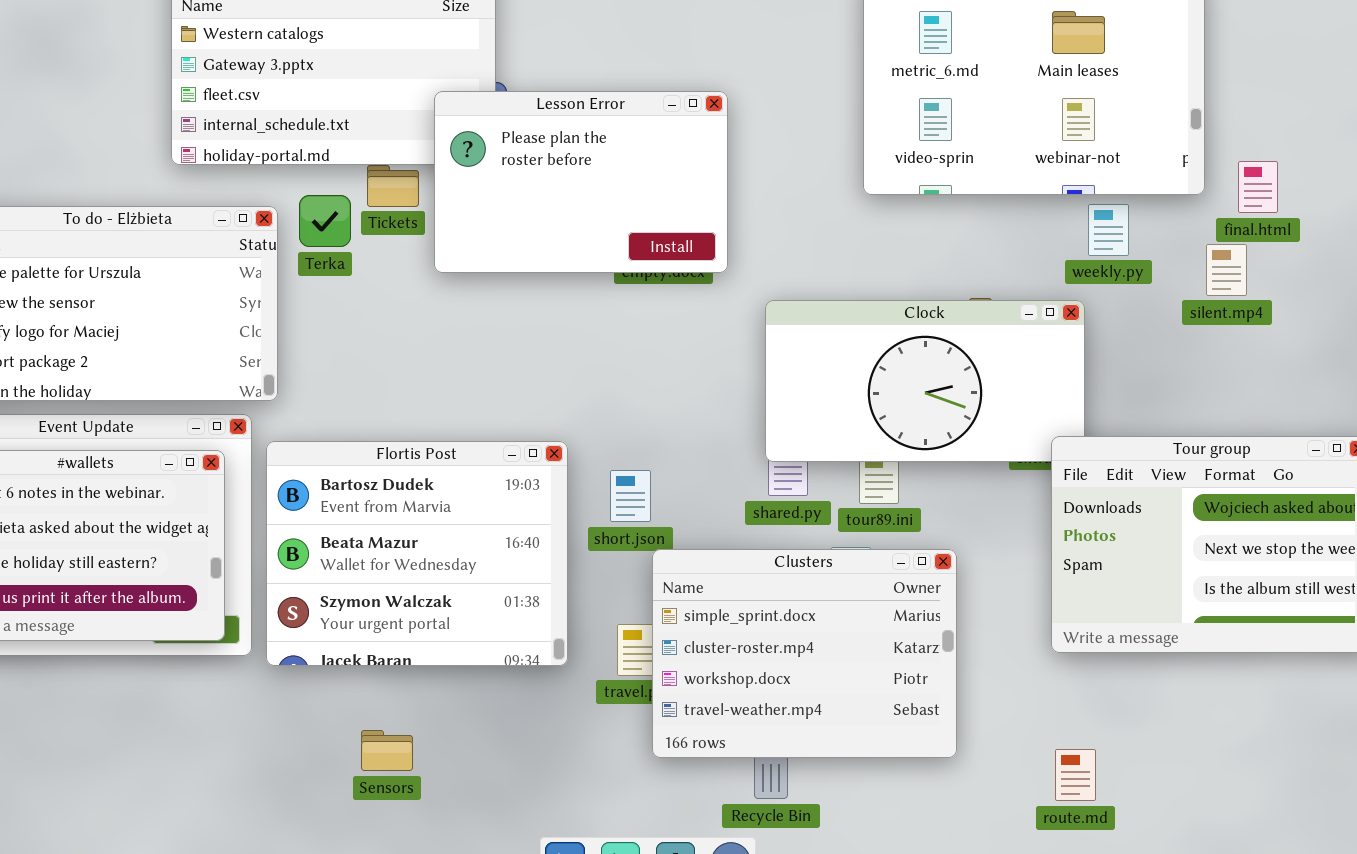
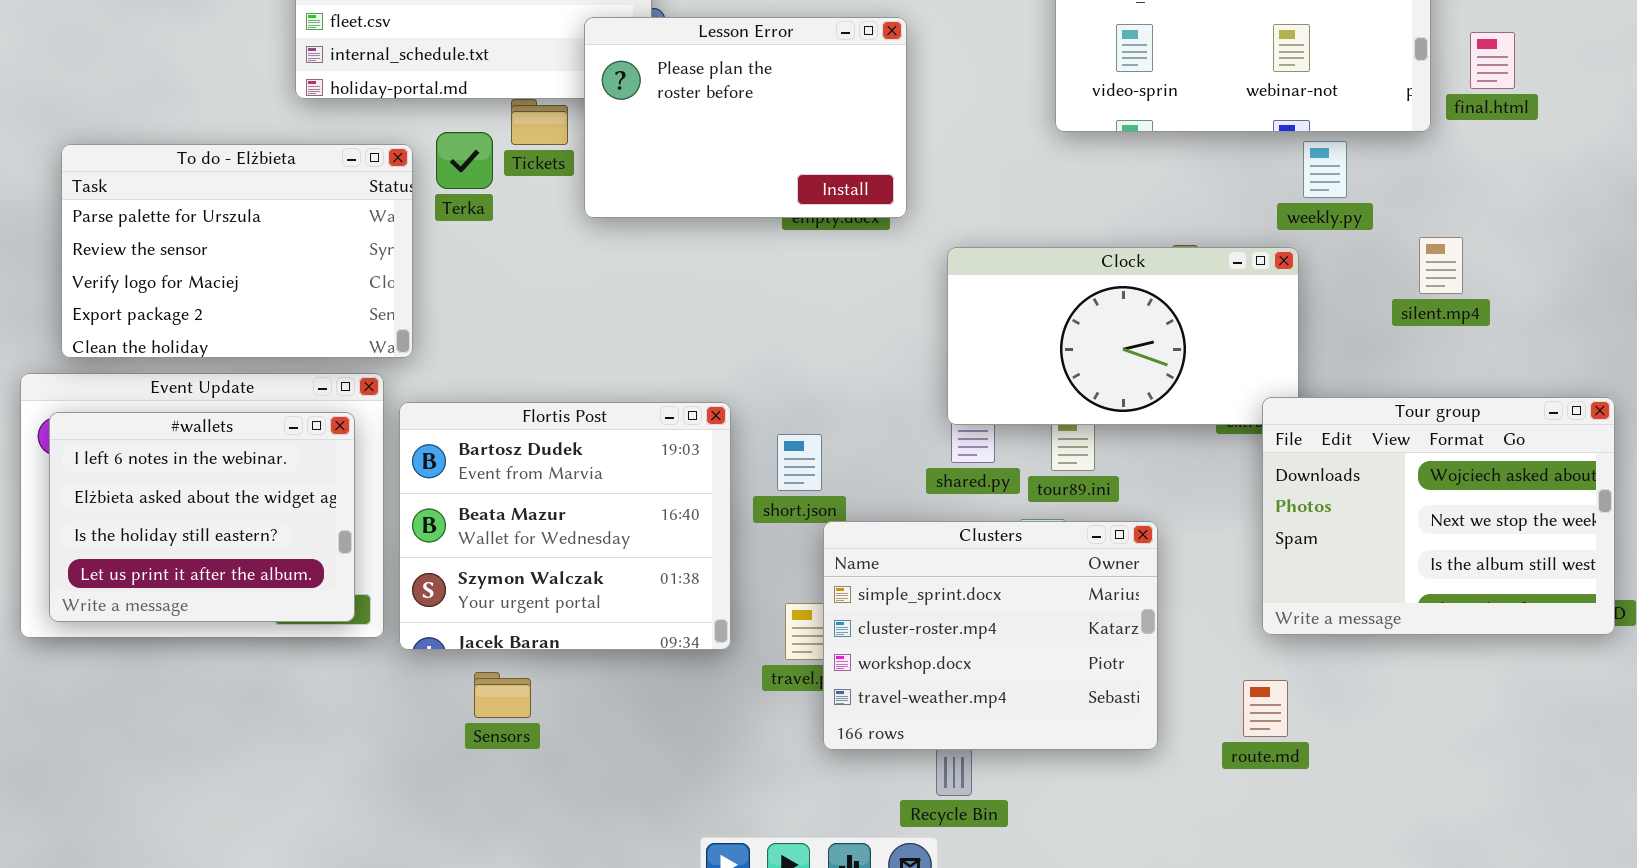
final.html: [1238,161,1278,213] -> [1470,32,1515,89], moved
silent.mp4: [1206,244,1247,296] -> [1419,237,1463,294], moved
Sensors: [361,730,413,771] -> [474,672,531,718], moved
route.md: [1055,749,1096,801] -> [1243,680,1288,737], moved

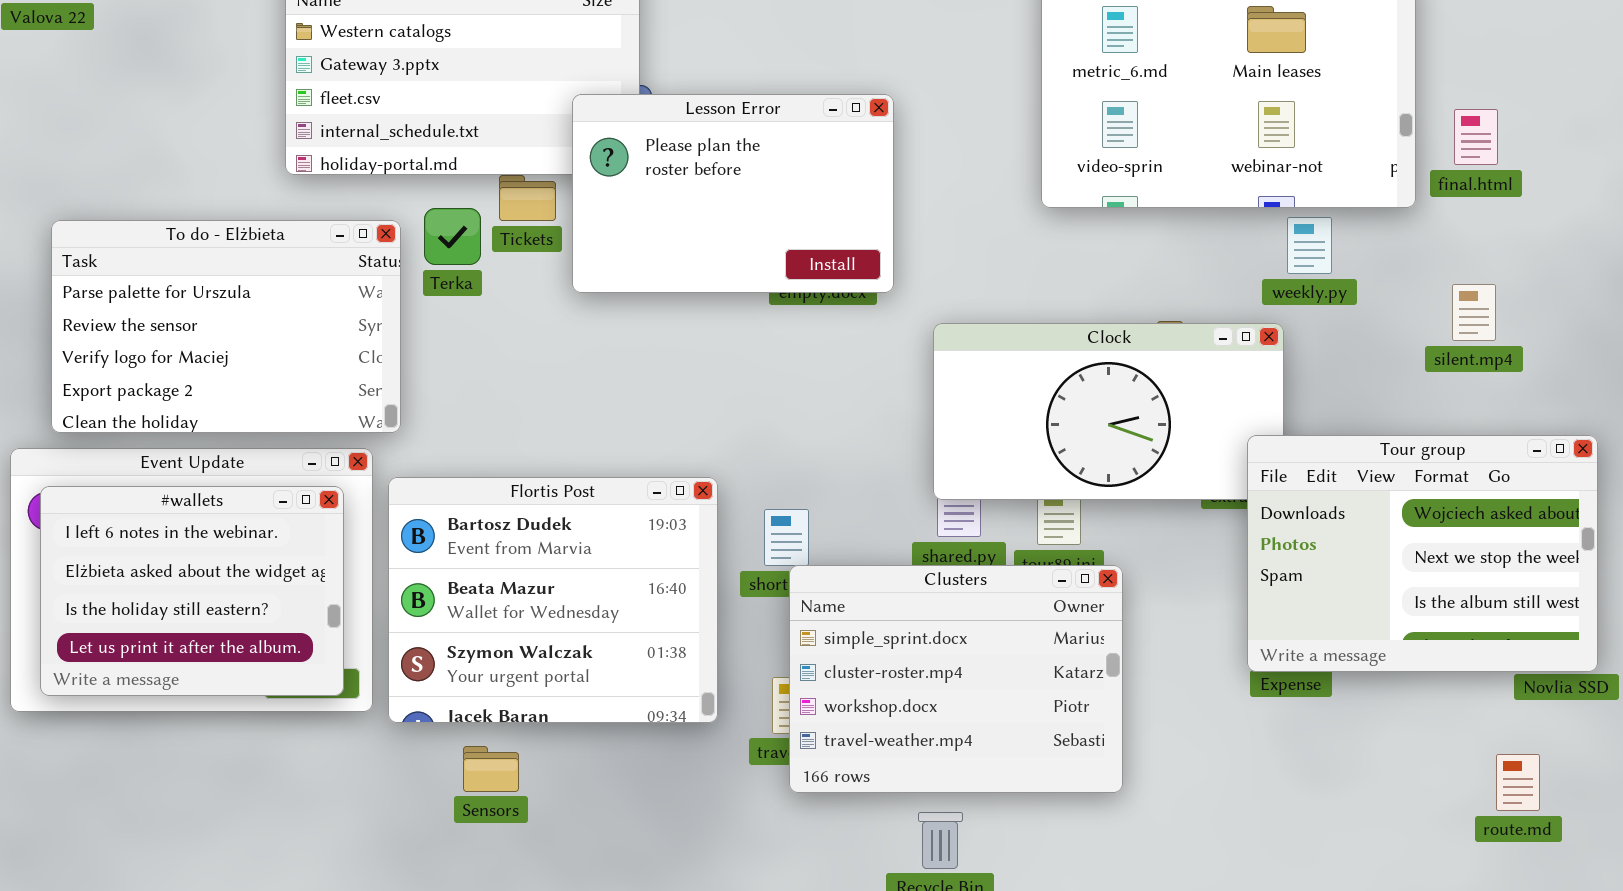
silent.mp4: [1419,237,1463,294] -> [1452,284,1496,341], moved
Tour group: [1262,397,1615,635] -> [1247,435,1598,672], moved
Clusters: [823,521,1158,750] -> [789,565,1123,793], moved
route.md: [1243,680,1288,737] -> [1496,754,1540,811], moved

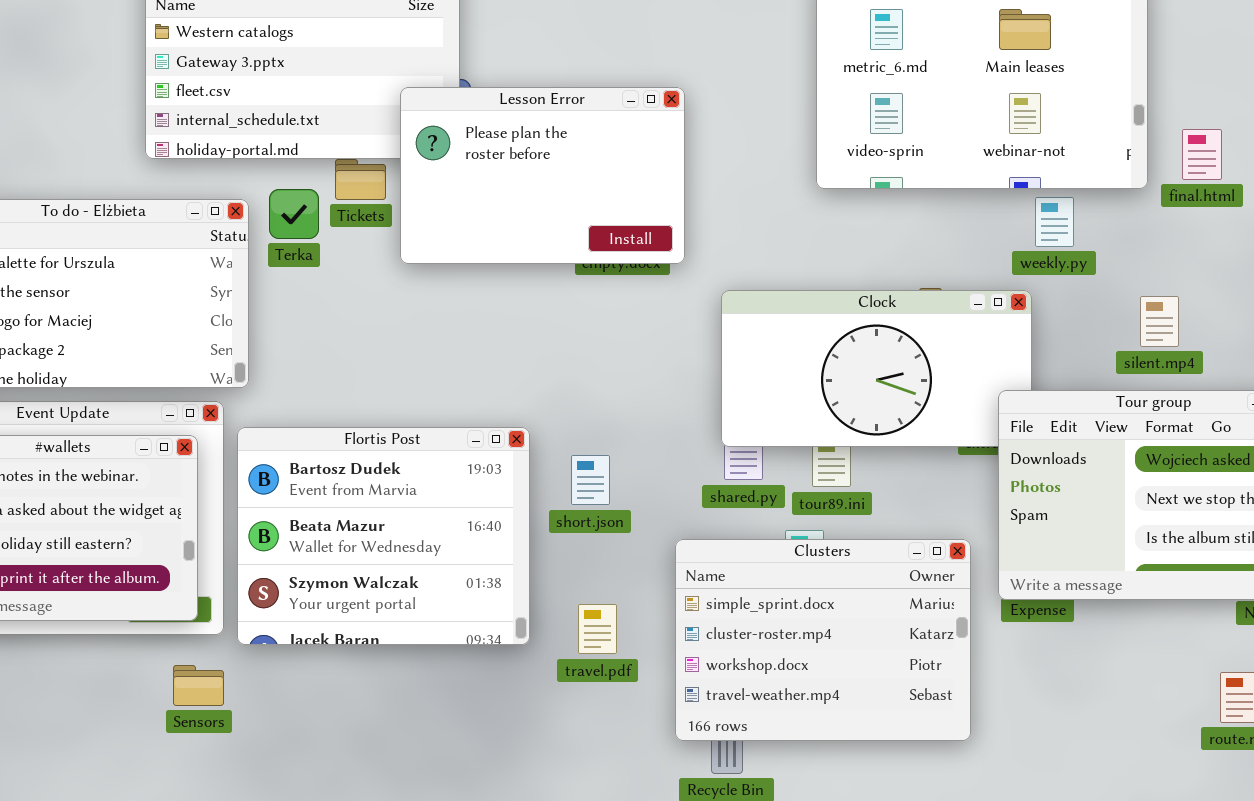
final.html: [1454,109,1498,165] -> [1182,129,1222,180], moved
silent.mp4: [1452,284,1496,341] -> [1140,296,1179,347], moved
Clusters: [789,565,1123,793] -> [675,539,971,741], moved
Sensors: [463,746,519,792] -> [173,665,224,706], moved

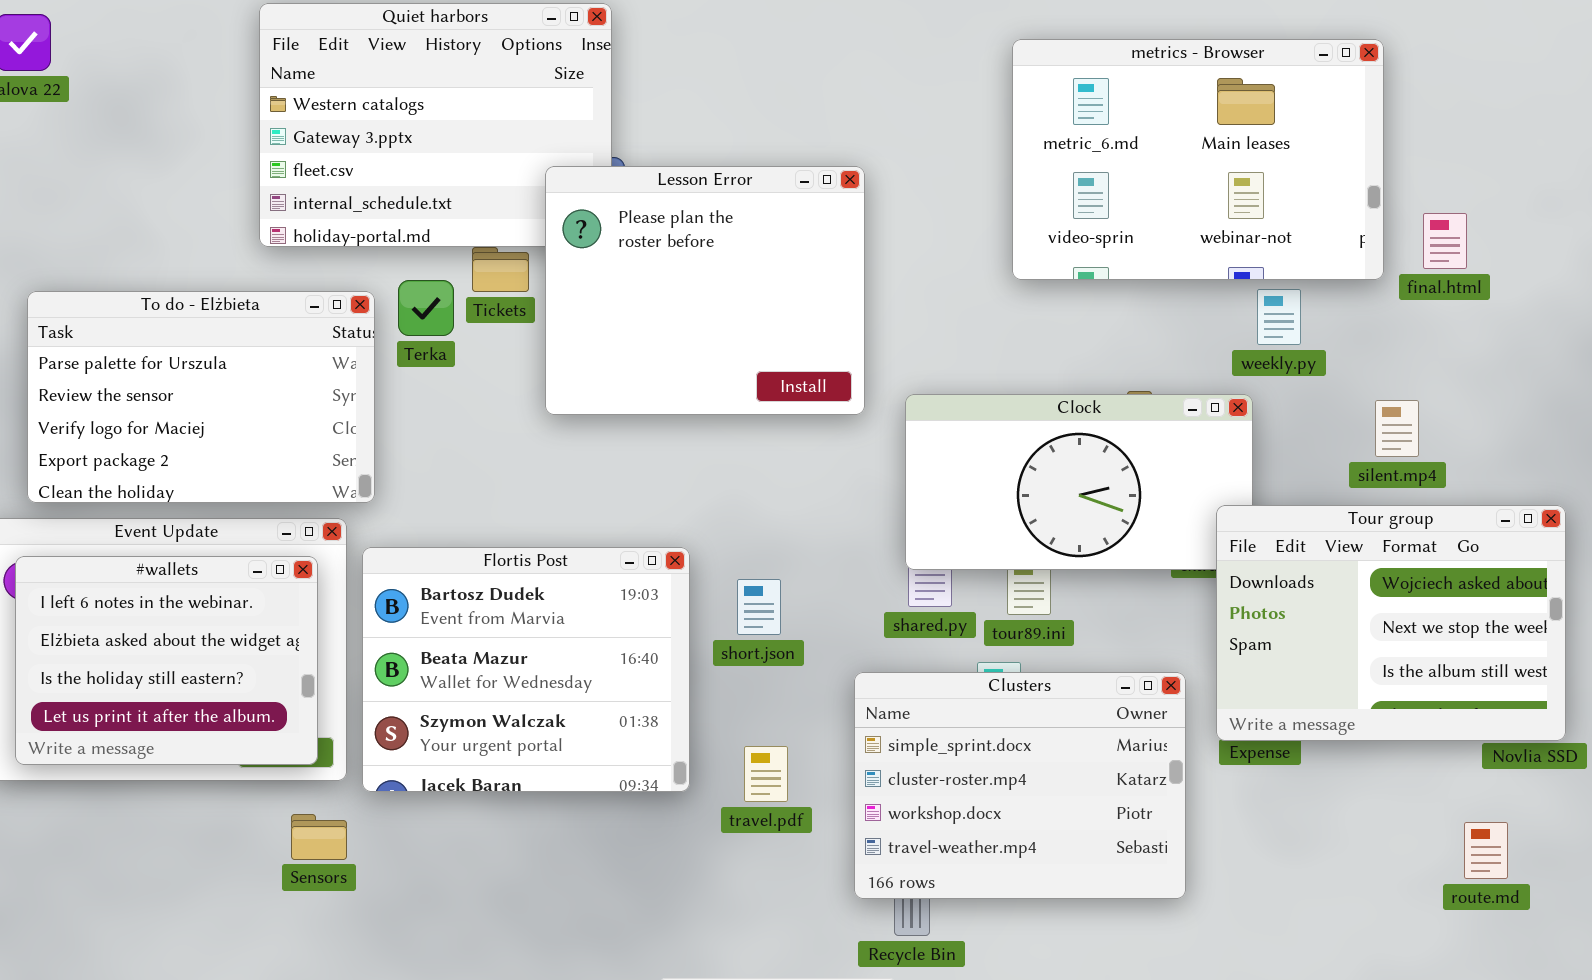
Lesson Error: [400,87,685,264] -> [545,166,865,415], resized

